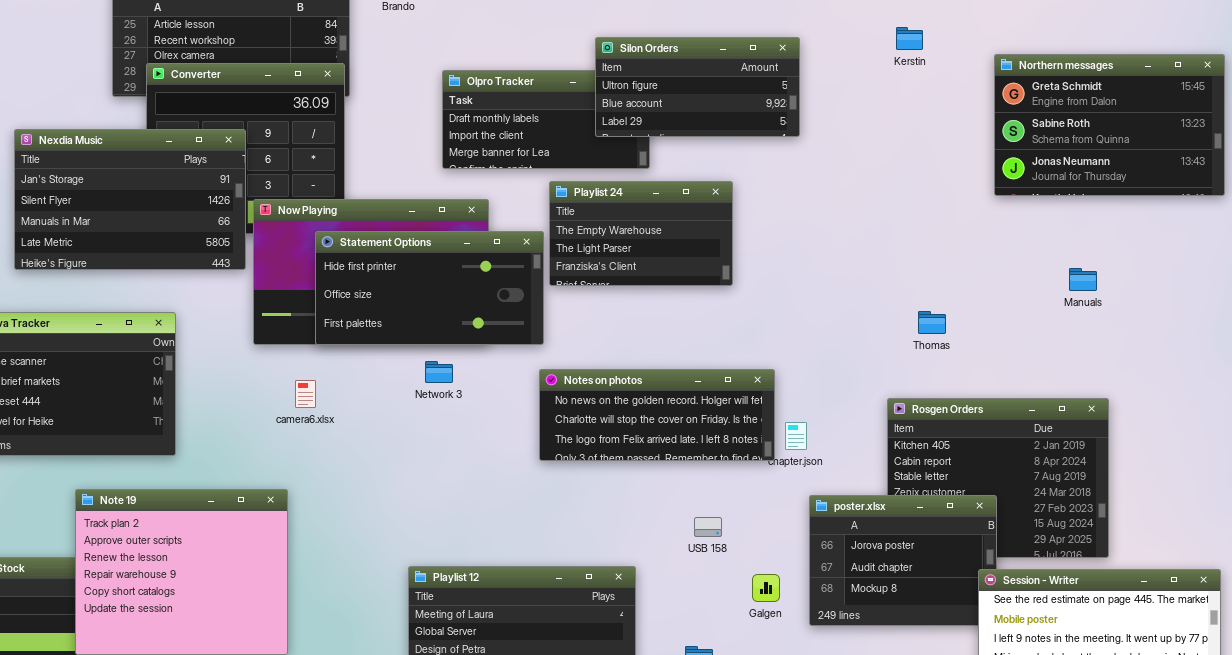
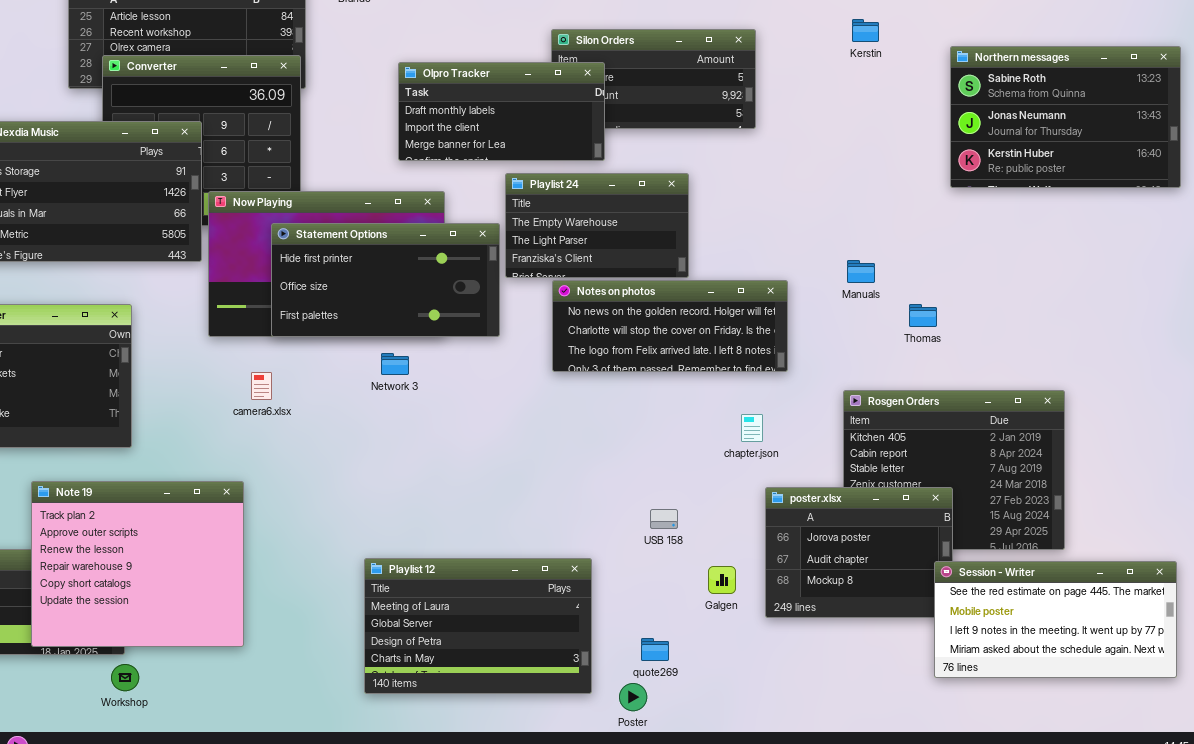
Northern messages: [994,54,1225,196] -> [950,46,1181,188], scrolled down 1 row
Olpro Tracker: [442,70,650,169] -> [398,62,605,161], raised
Manuals: [1069,268,1097,291] -> [847,260,875,283], moved
Thomas: [918,311,946,334] -> [909,304,937,327], moved
Notes on photos: [539,369,775,461] -> [552,280,788,372], moved

